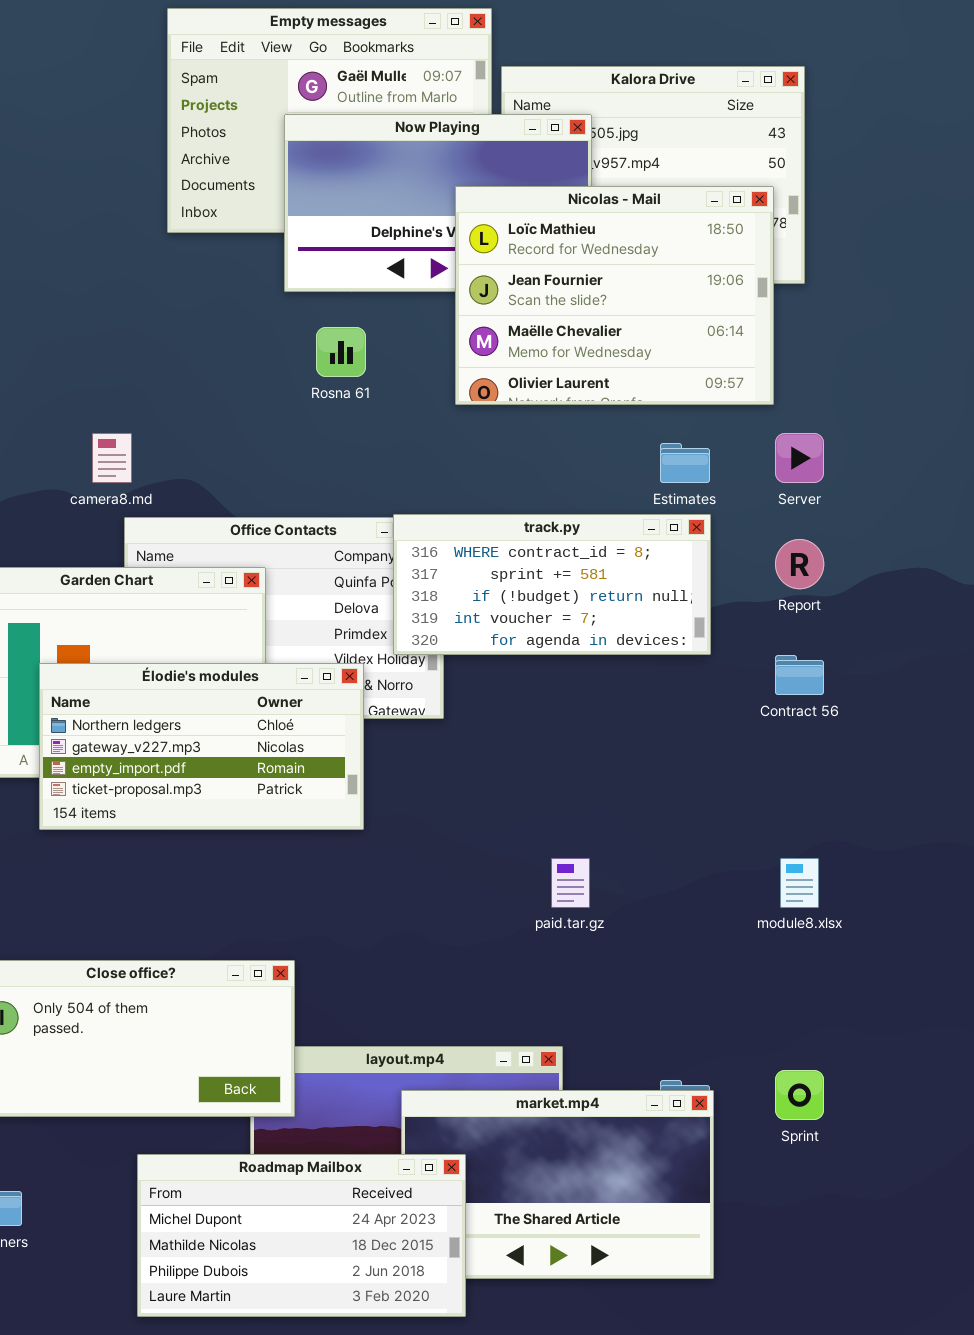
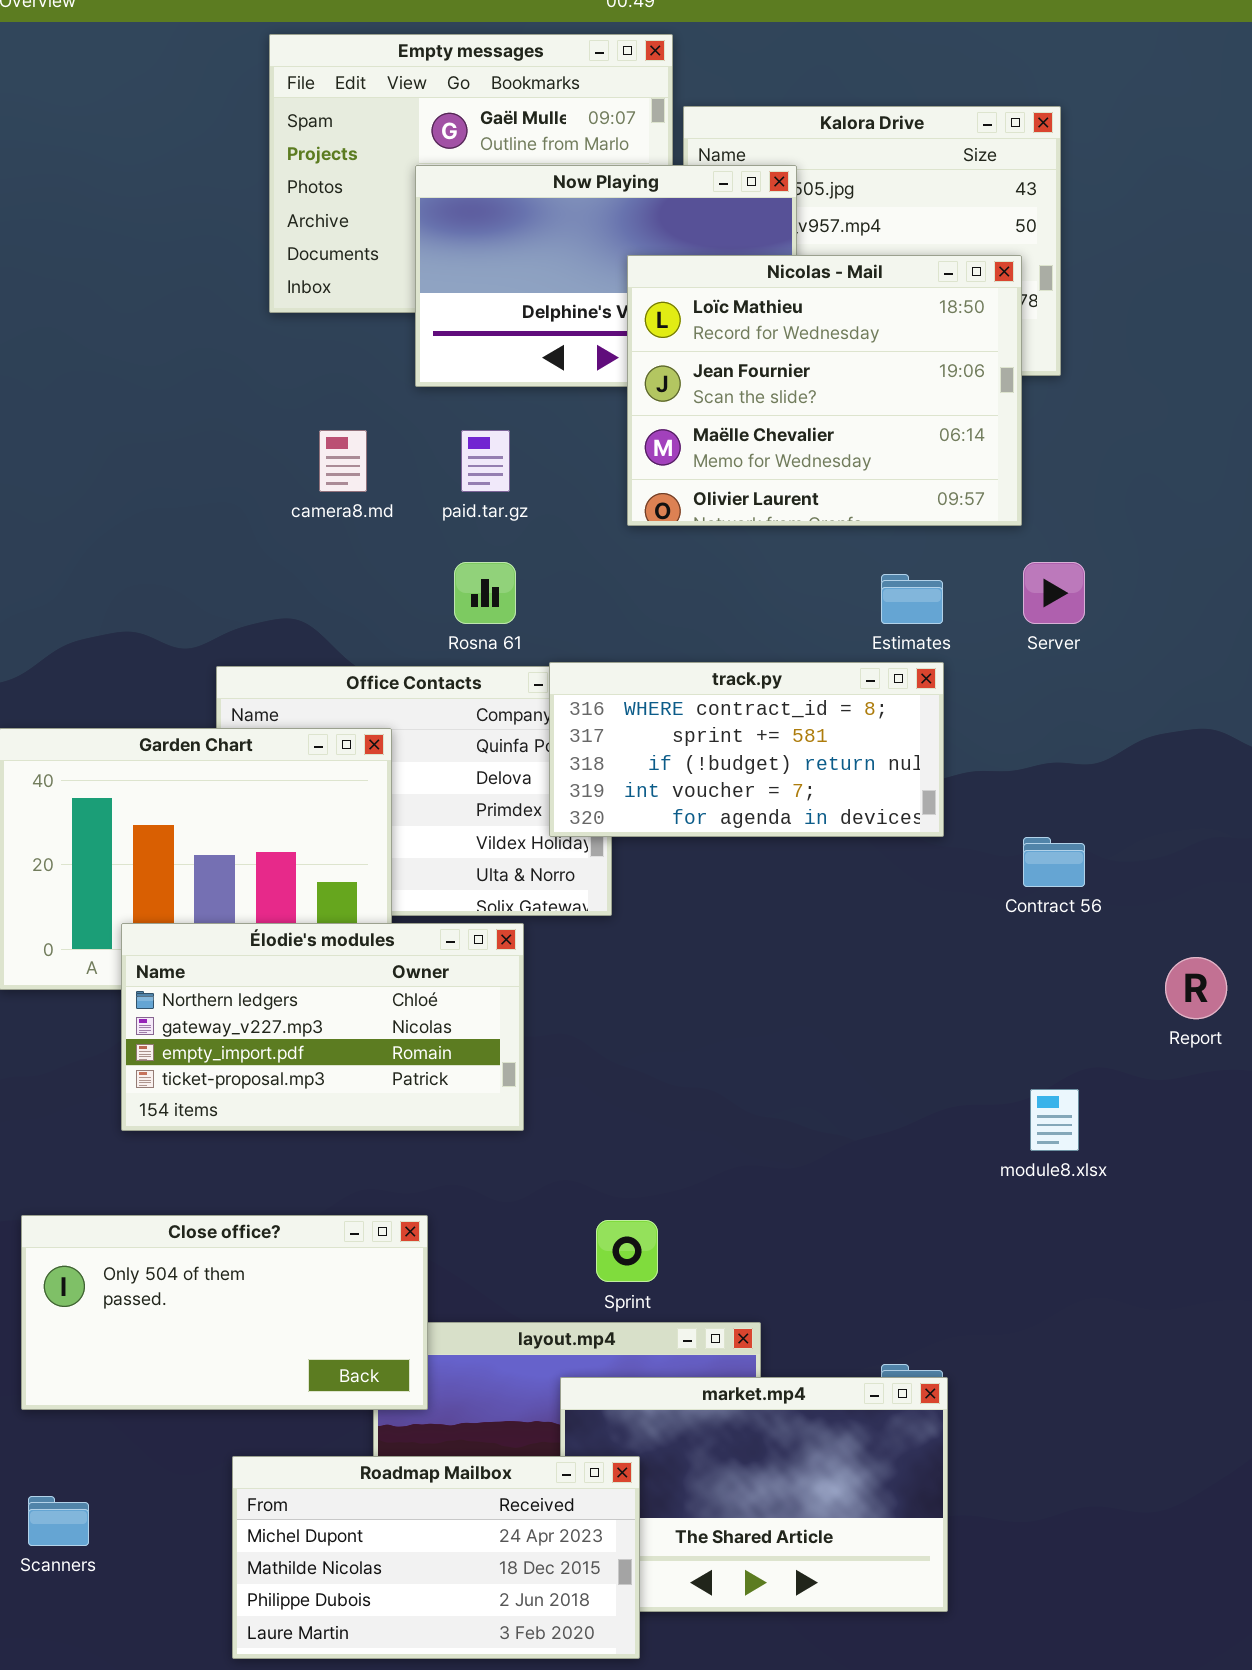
Rosna 61: [316,327,366,377] -> [454,562,516,624], moved
camera8.md: [92,433,132,483] -> [319,430,367,492], moved
Report: [775,539,824,589] -> [1165,957,1227,1019], moved
Élodie's modules: [39,663,364,830] -> [121,923,524,1131], moved
paid.tar.gz: [551,858,590,908] -> [461,430,510,492], moved
Sprint: [775,1070,824,1120] -> [596,1220,658,1282], moved

